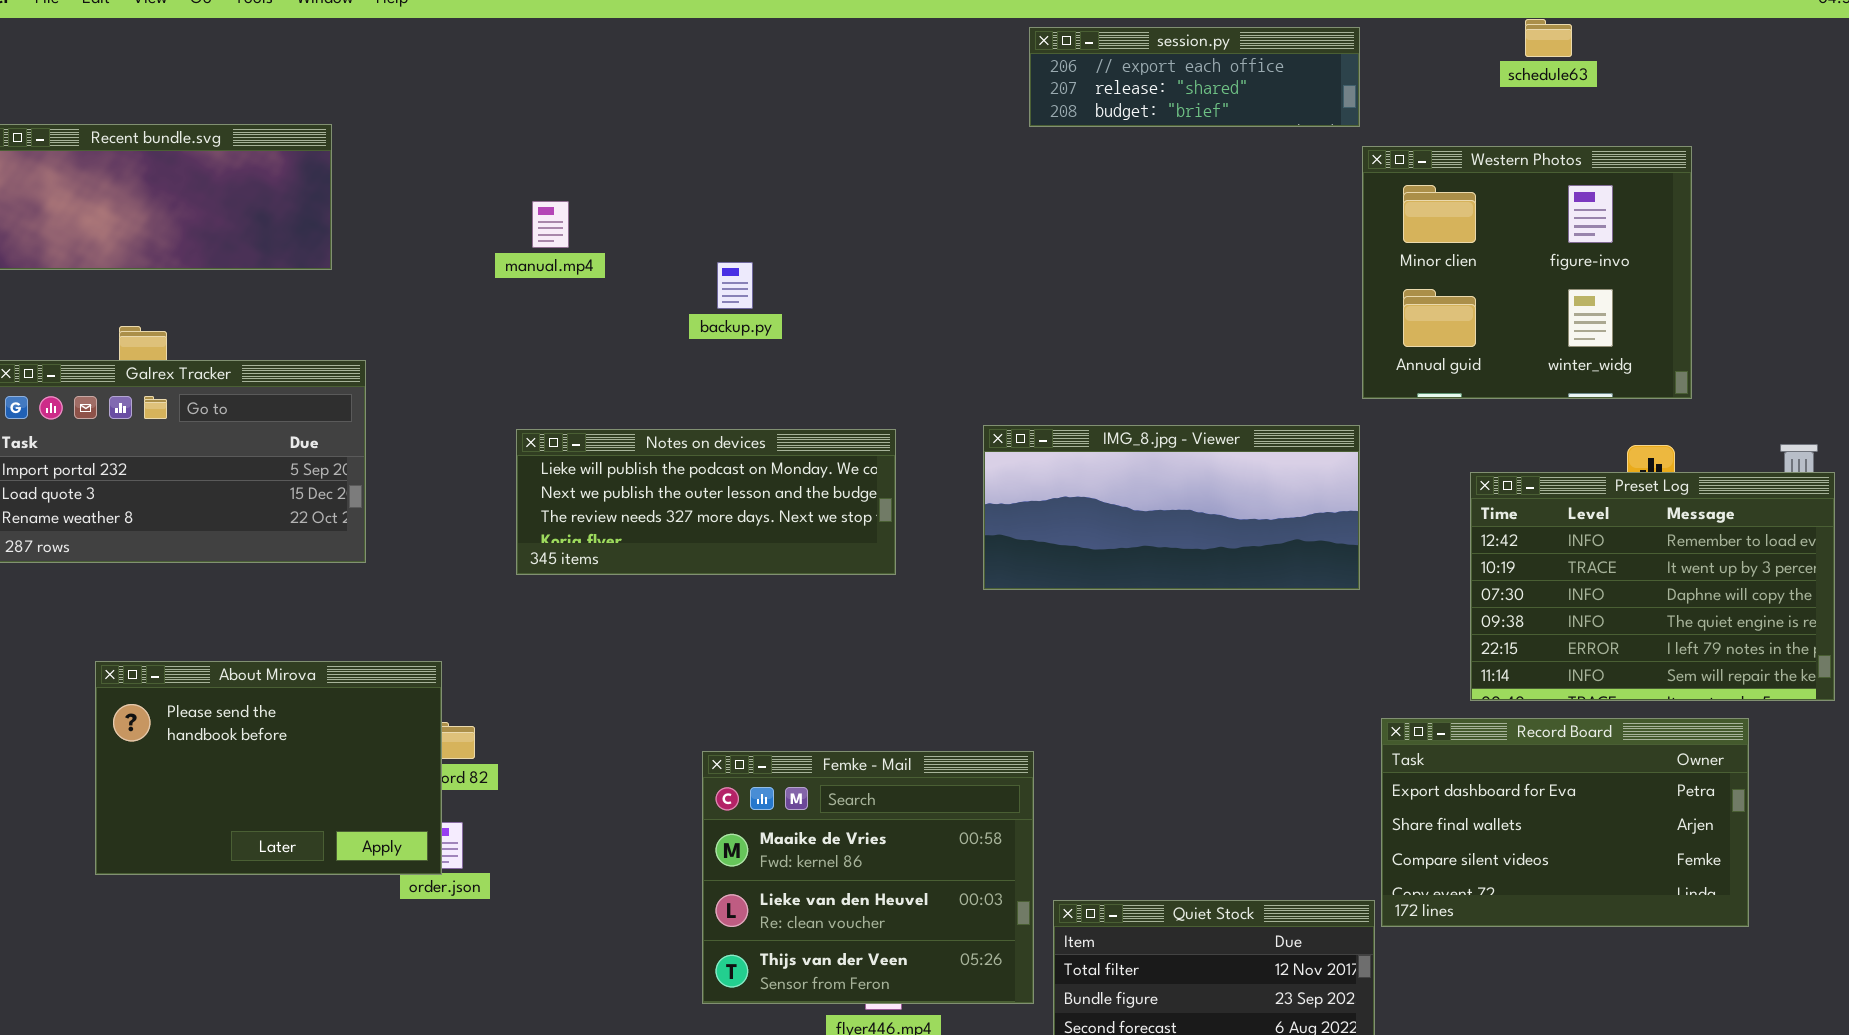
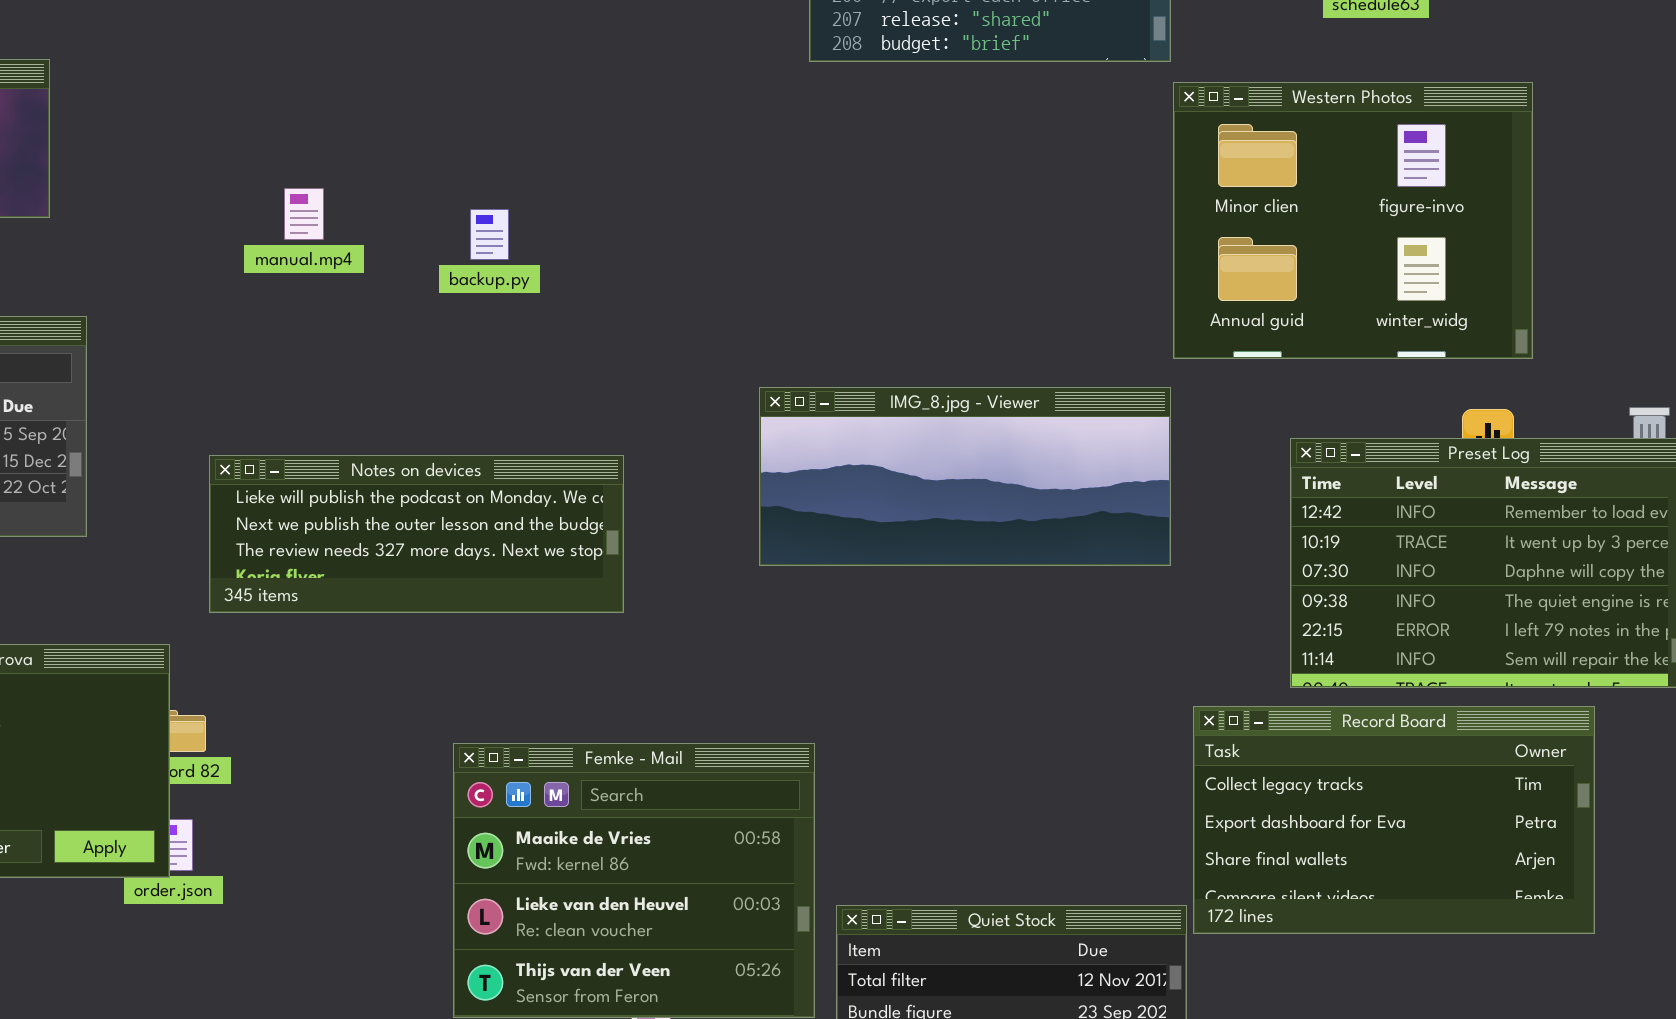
manual.mp4: [532,201,569,248] -> [284,188,324,240], moved
Notes on devices: [516,429,896,575] -> [209,455,624,613], moved
Record Board: [1381,718,1749,927] -> [1193,706,1595,934], scrolled up 1 row

